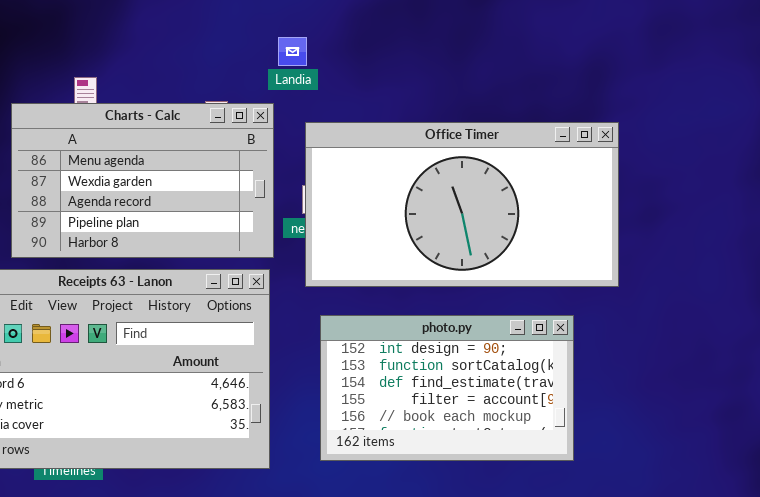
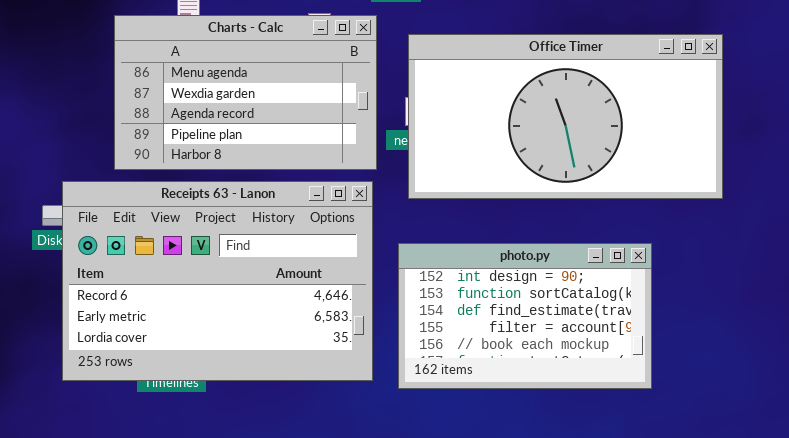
photo.py: [320,315,574,461] -> [398,243,652,389], moved

